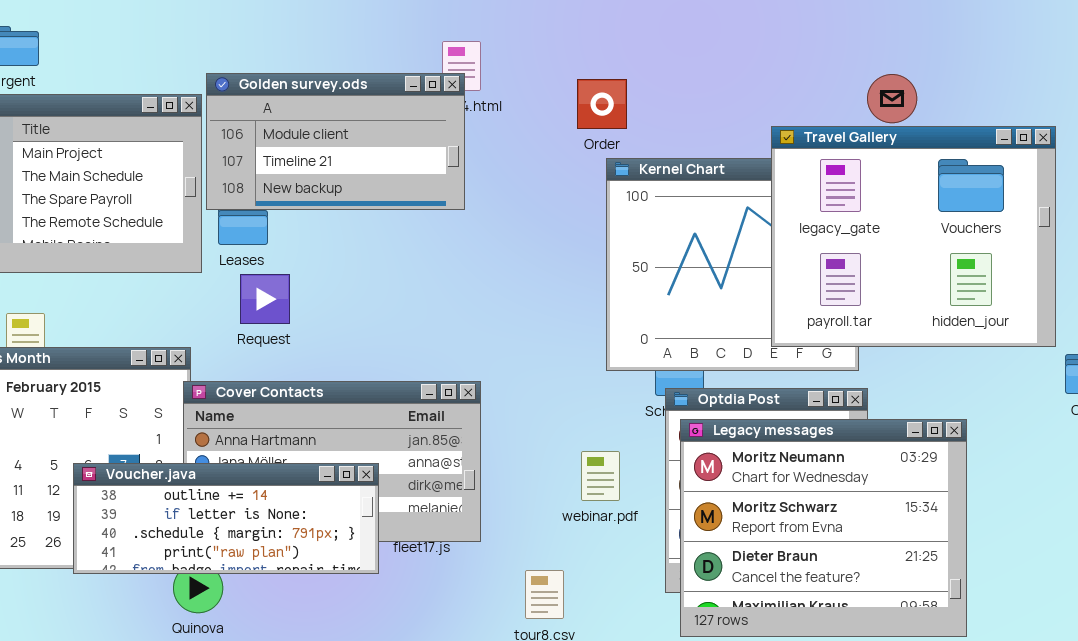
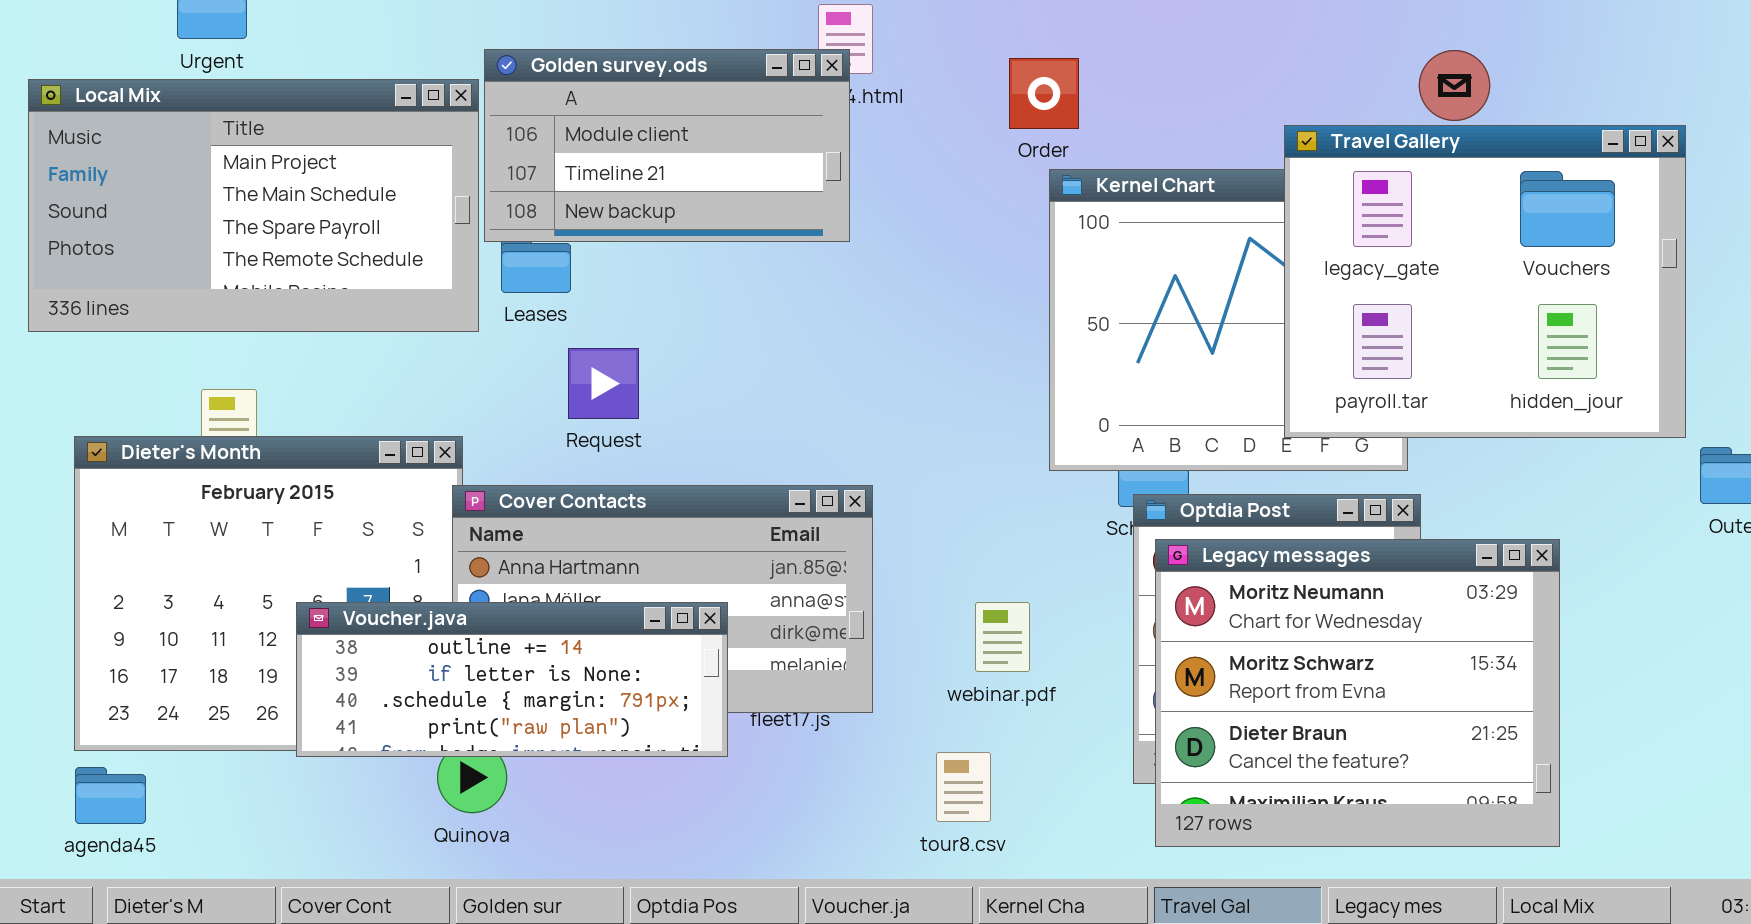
Request: [240,274,290,324] -> [568,348,639,419], moved
webinar.pdf: [581,451,620,501] -> [975,602,1030,672], moved

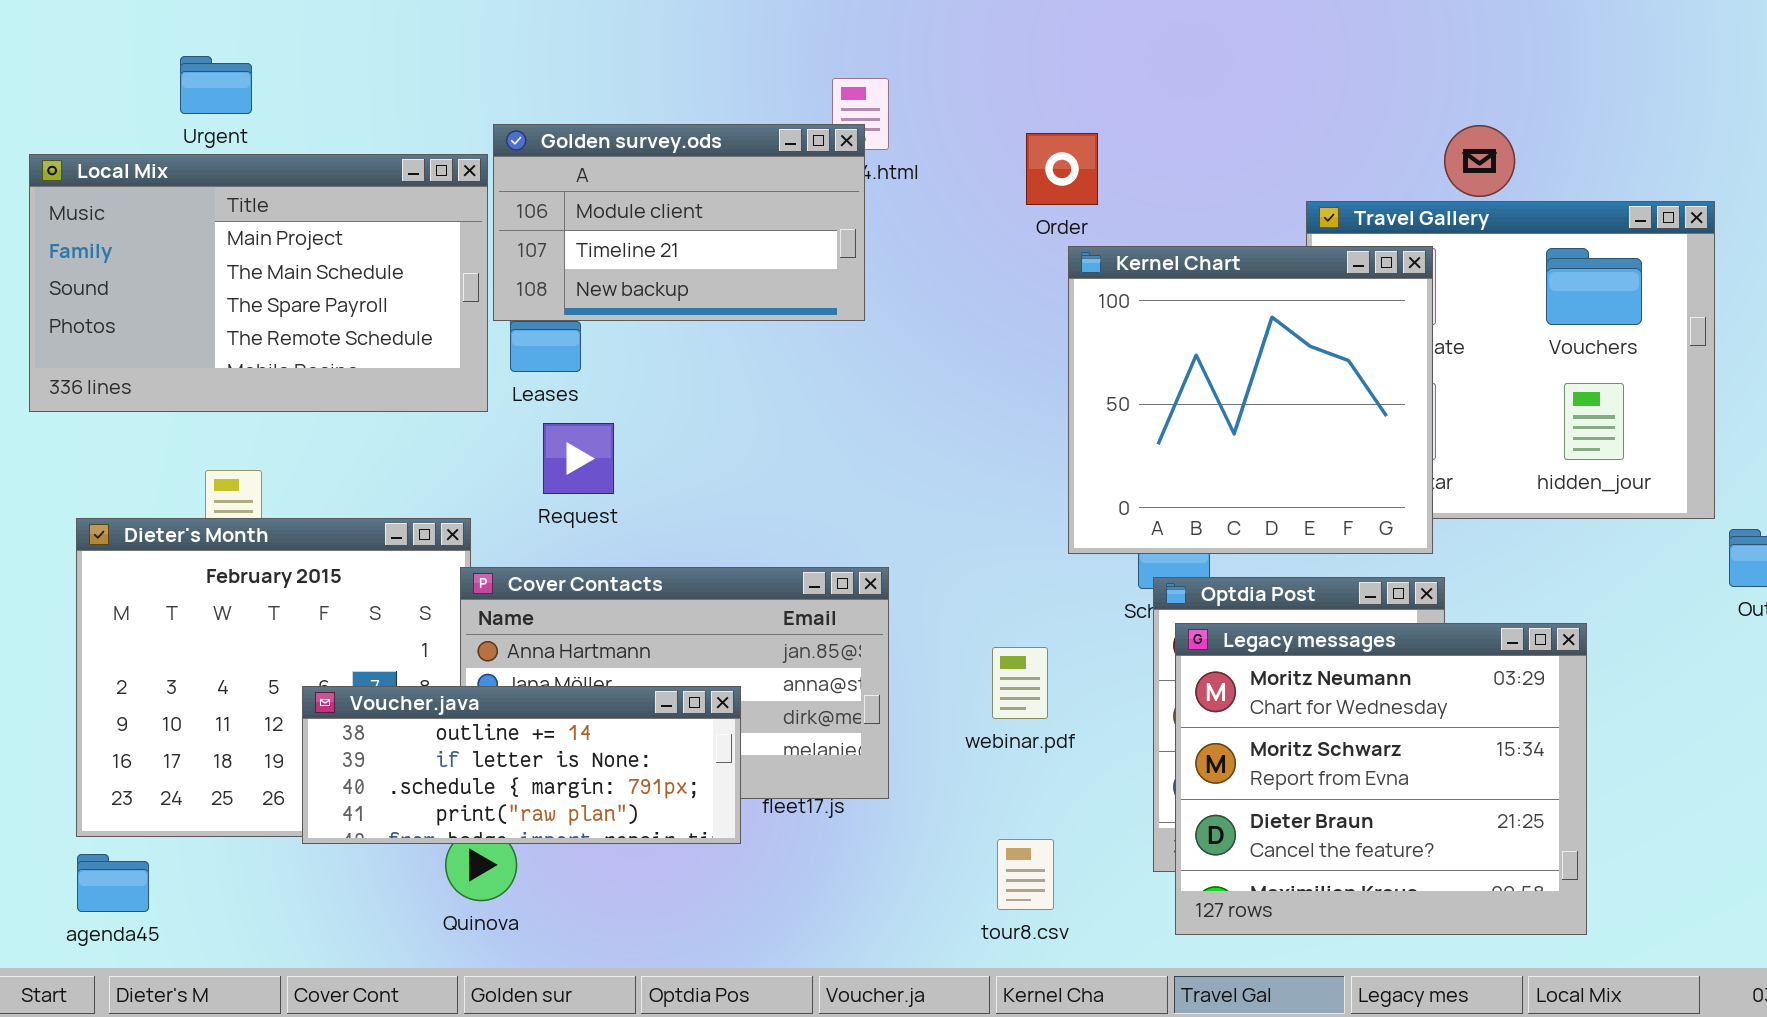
Kernel Chart: [1049,169,1408,471] -> [1068,246,1433,554], raised
Request: [568,348,639,419] -> [543,423,614,494], moved
webinar.pdf: [975,602,1030,672] -> [992,647,1048,719], moved
tour8.csv: [936,752,991,822] -> [997,839,1054,910], moved

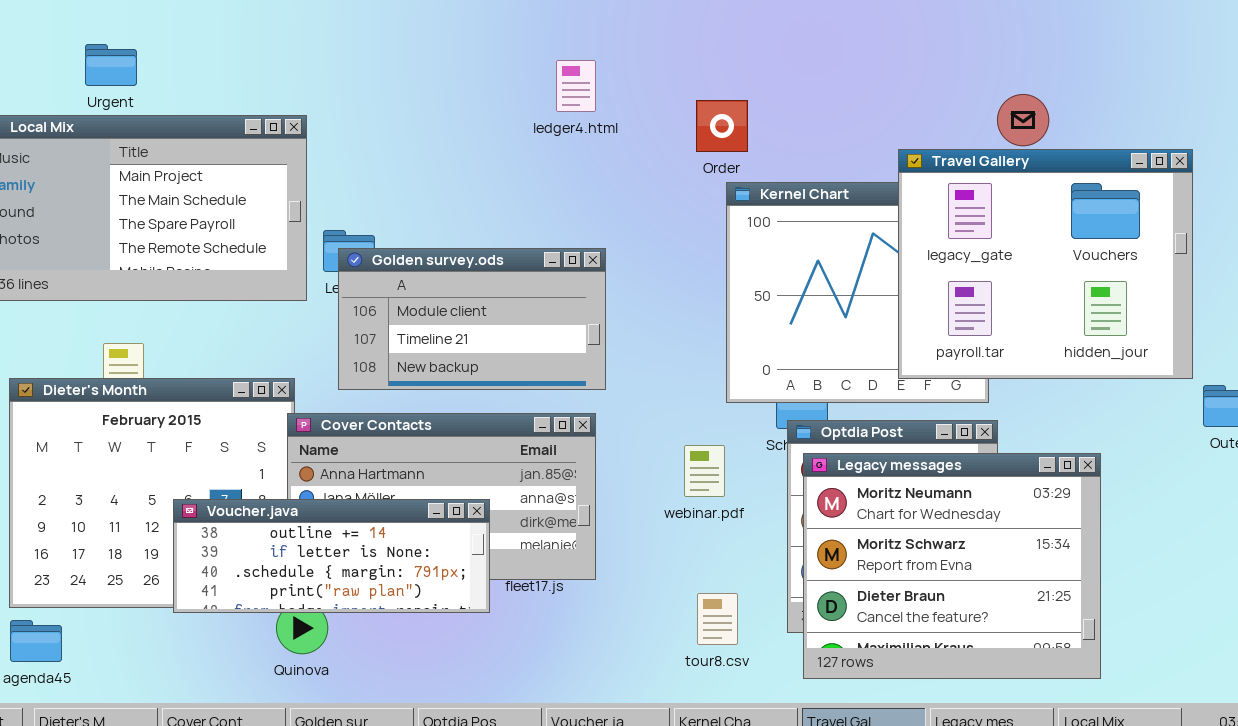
Golden survey.ods: [493,124,865,321] -> [338,248,606,390], moved
Travel Gallery: [1306,201,1715,519] -> [898,149,1193,379], raised
webinar.pdf: [992,647,1048,719] -> [684,445,725,497], moved
tour8.csv: [997,839,1054,910] -> [697,593,738,645], moved

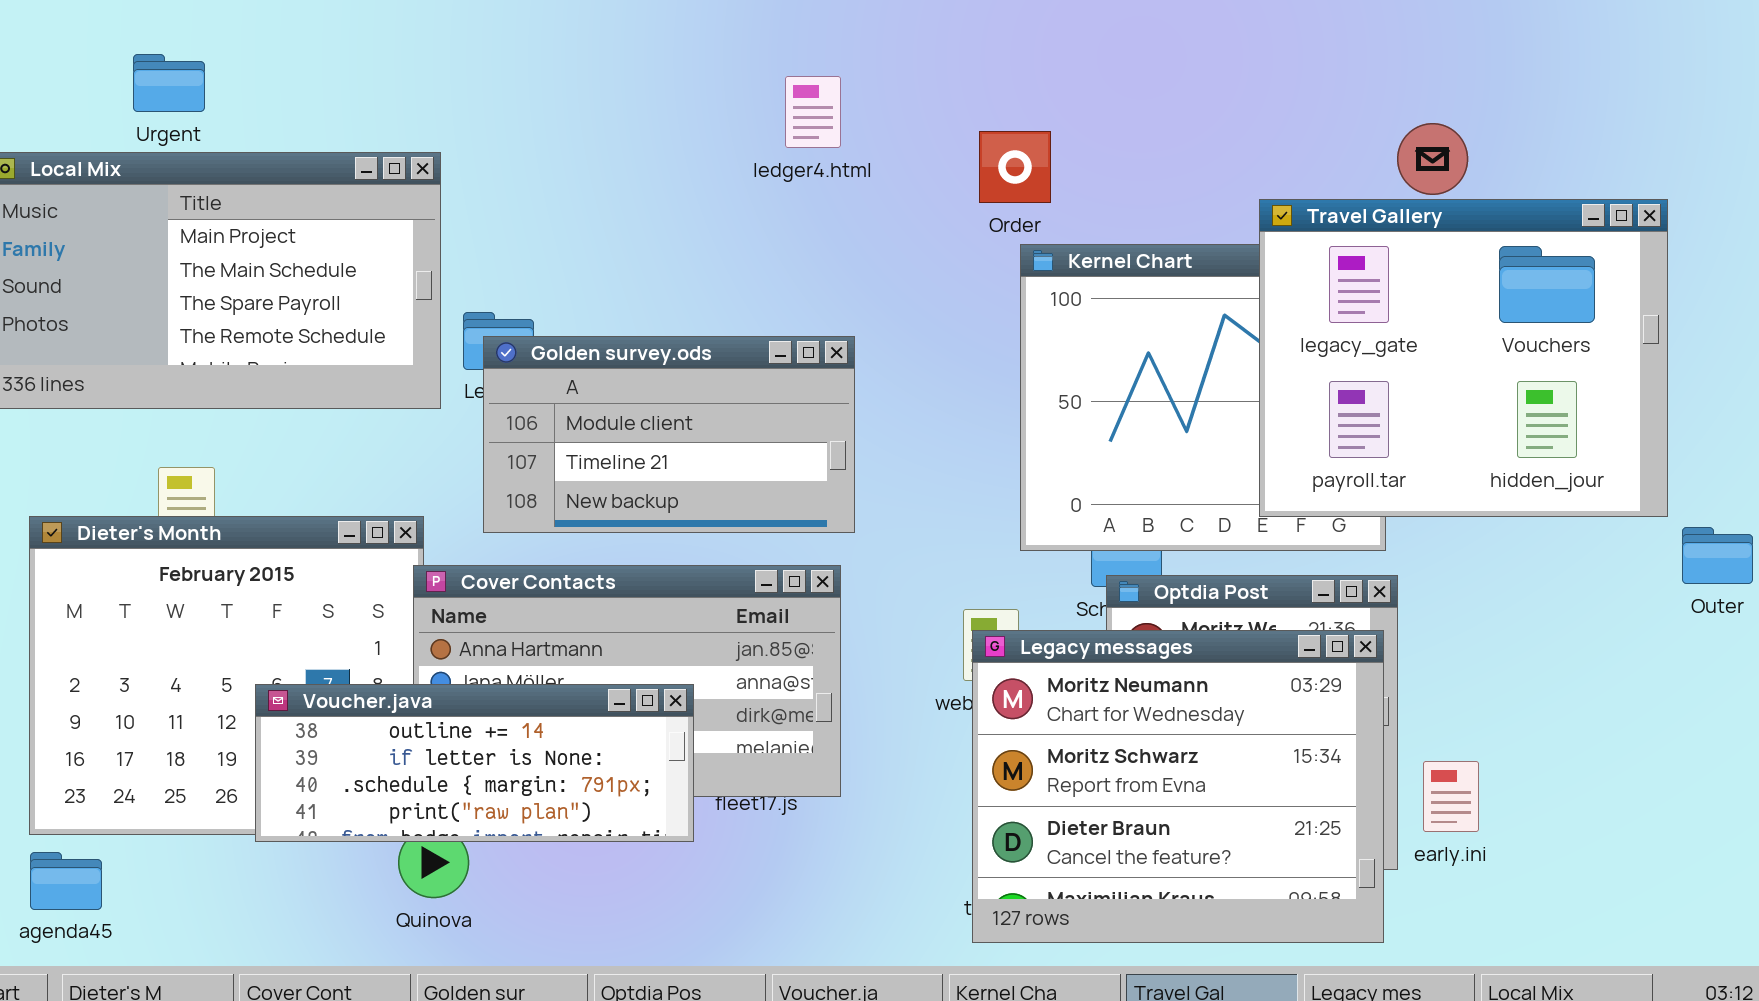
Legacy messages: [803,453,1101,679] -> [972,630,1384,943], moved

